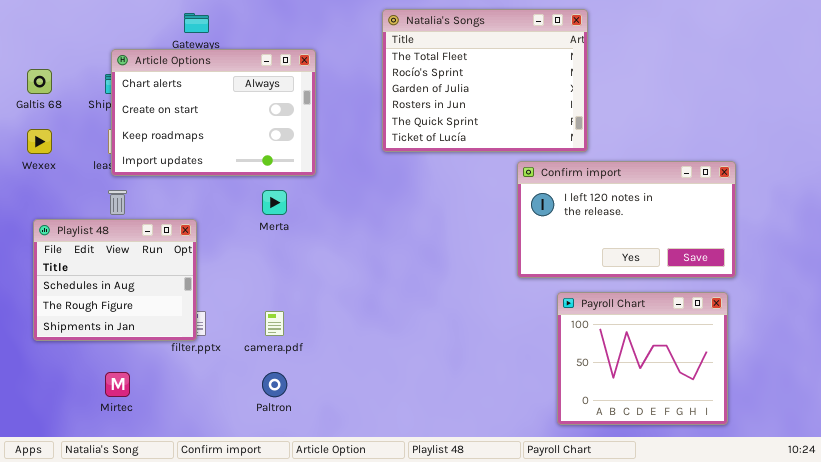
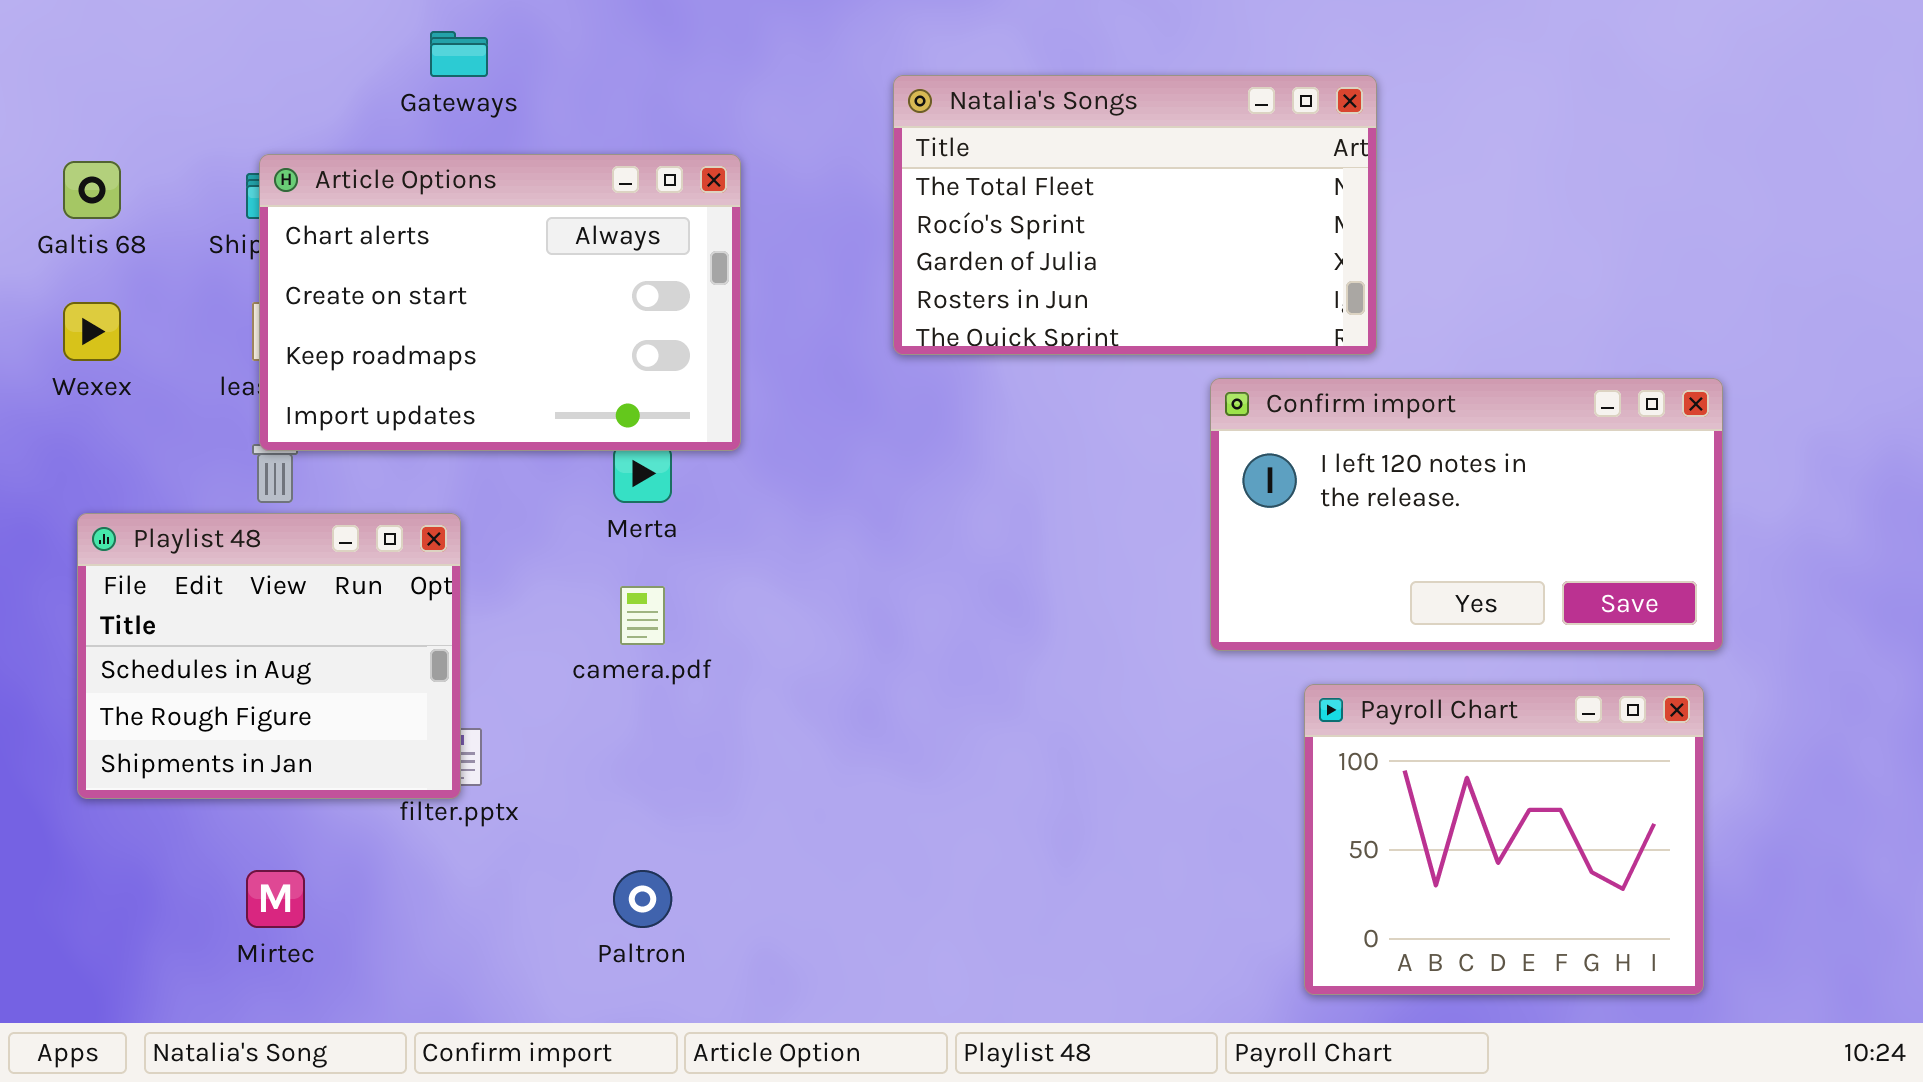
Natalia's Songs: [382,9,588,152] -> [893,75,1377,355], resized
Article Options: [111,49,316,176] -> [259,154,741,451], moved
camera.pdf: [265,311,284,336] -> [620,586,665,645], moved

